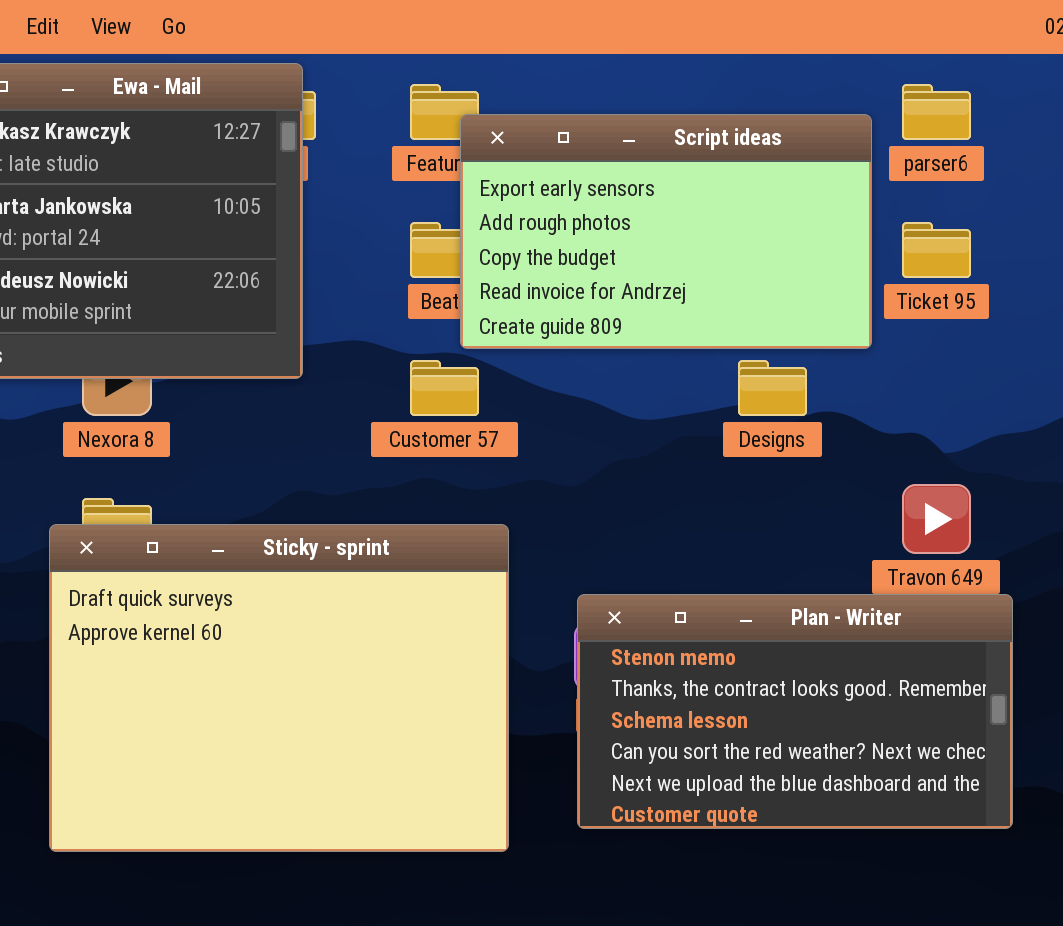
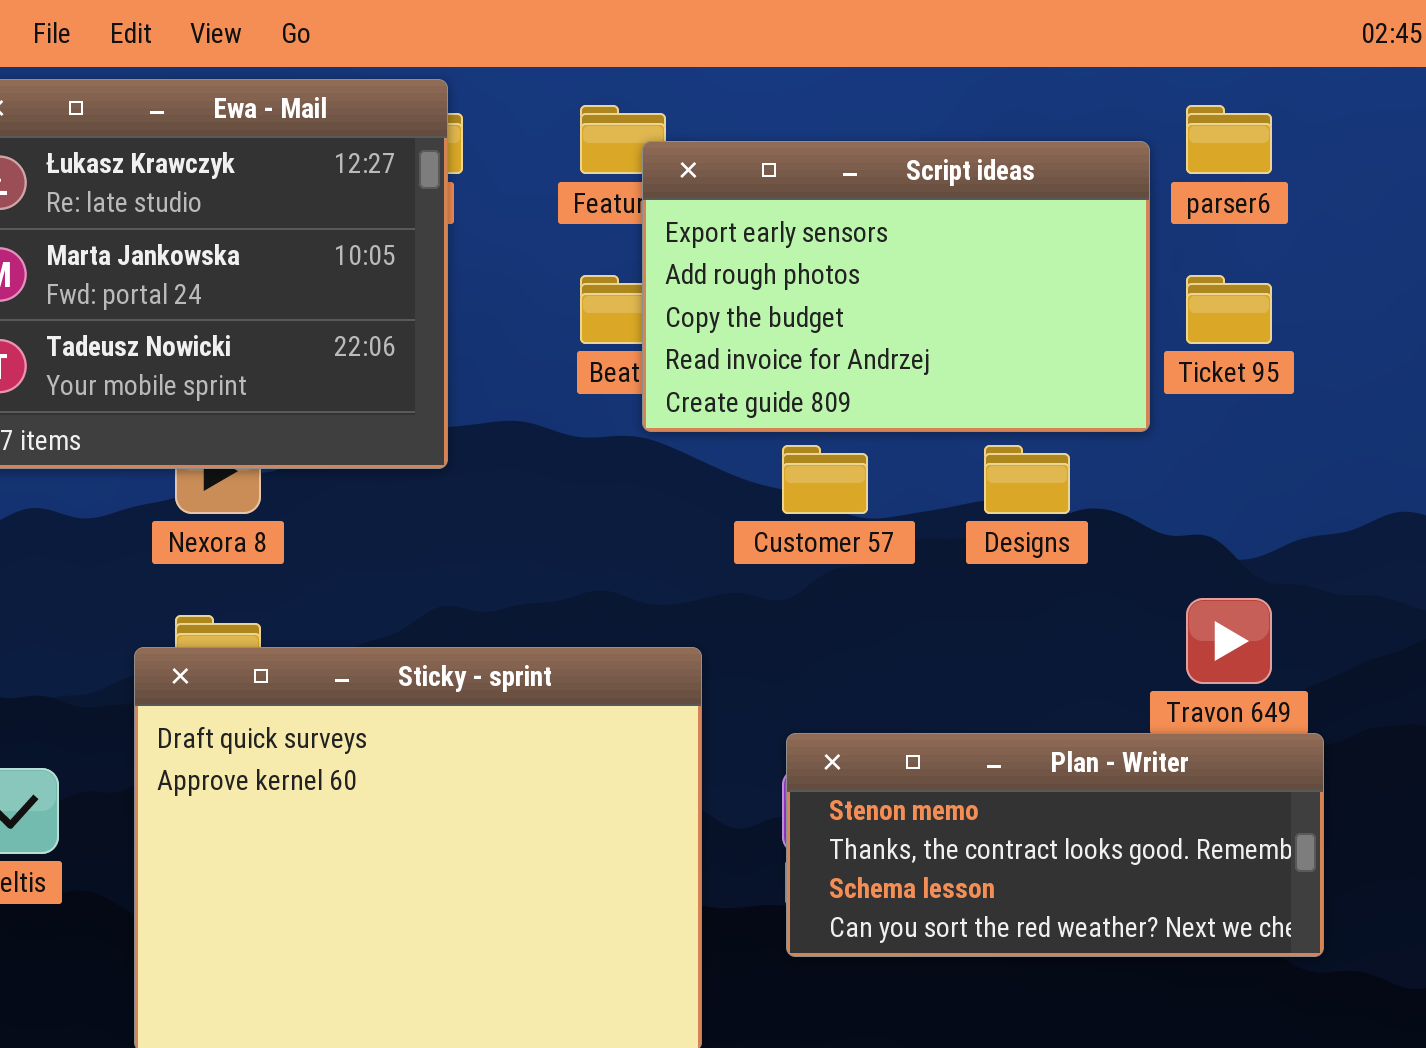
Customer 57: [410,360,479,416] -> [782,445,868,514], moved
Plan - Writer: [577,594,1013,829] -> [786,733,1324,957], resized

